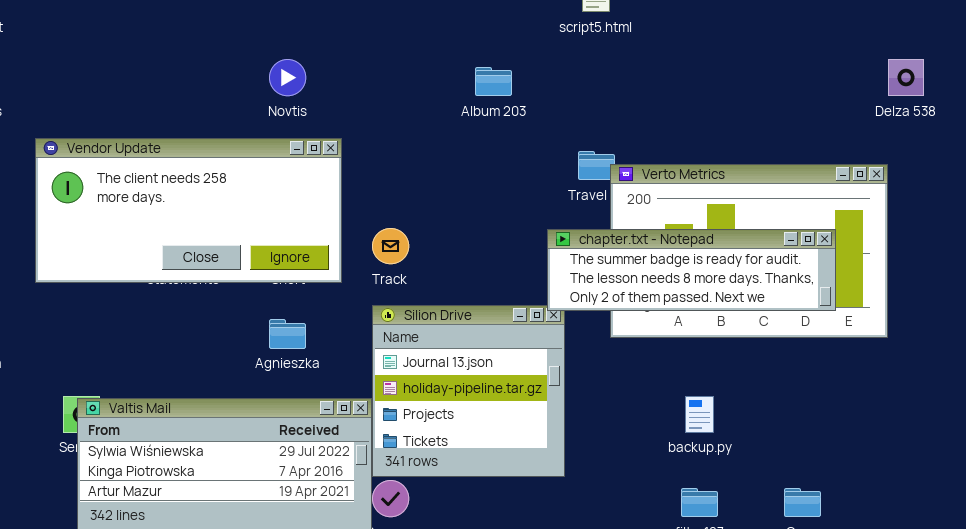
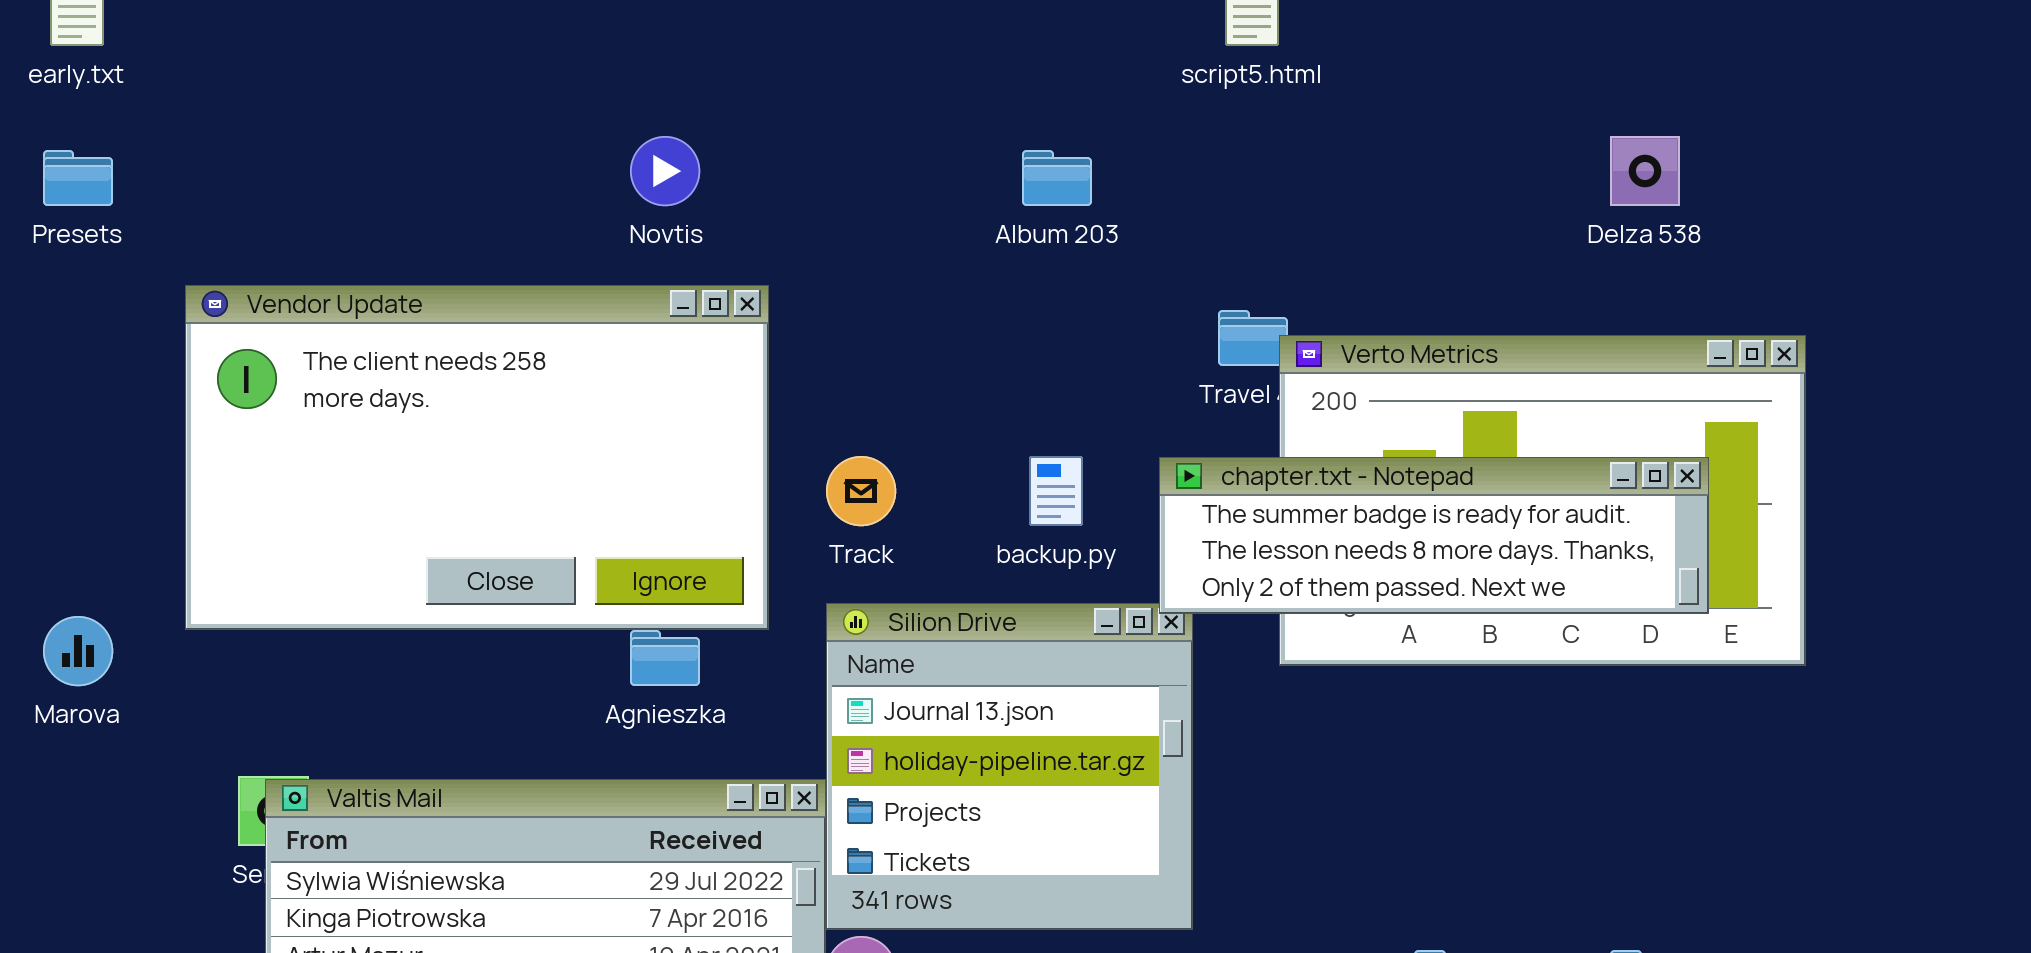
Delza 538: [888,59,924,96] -> [1610,136,1680,206], moved
Vendor Update: [35,138,342,283] -> [185,285,769,630], resized
backup.py: [685,396,714,433] -> [1029,456,1083,526], moved

